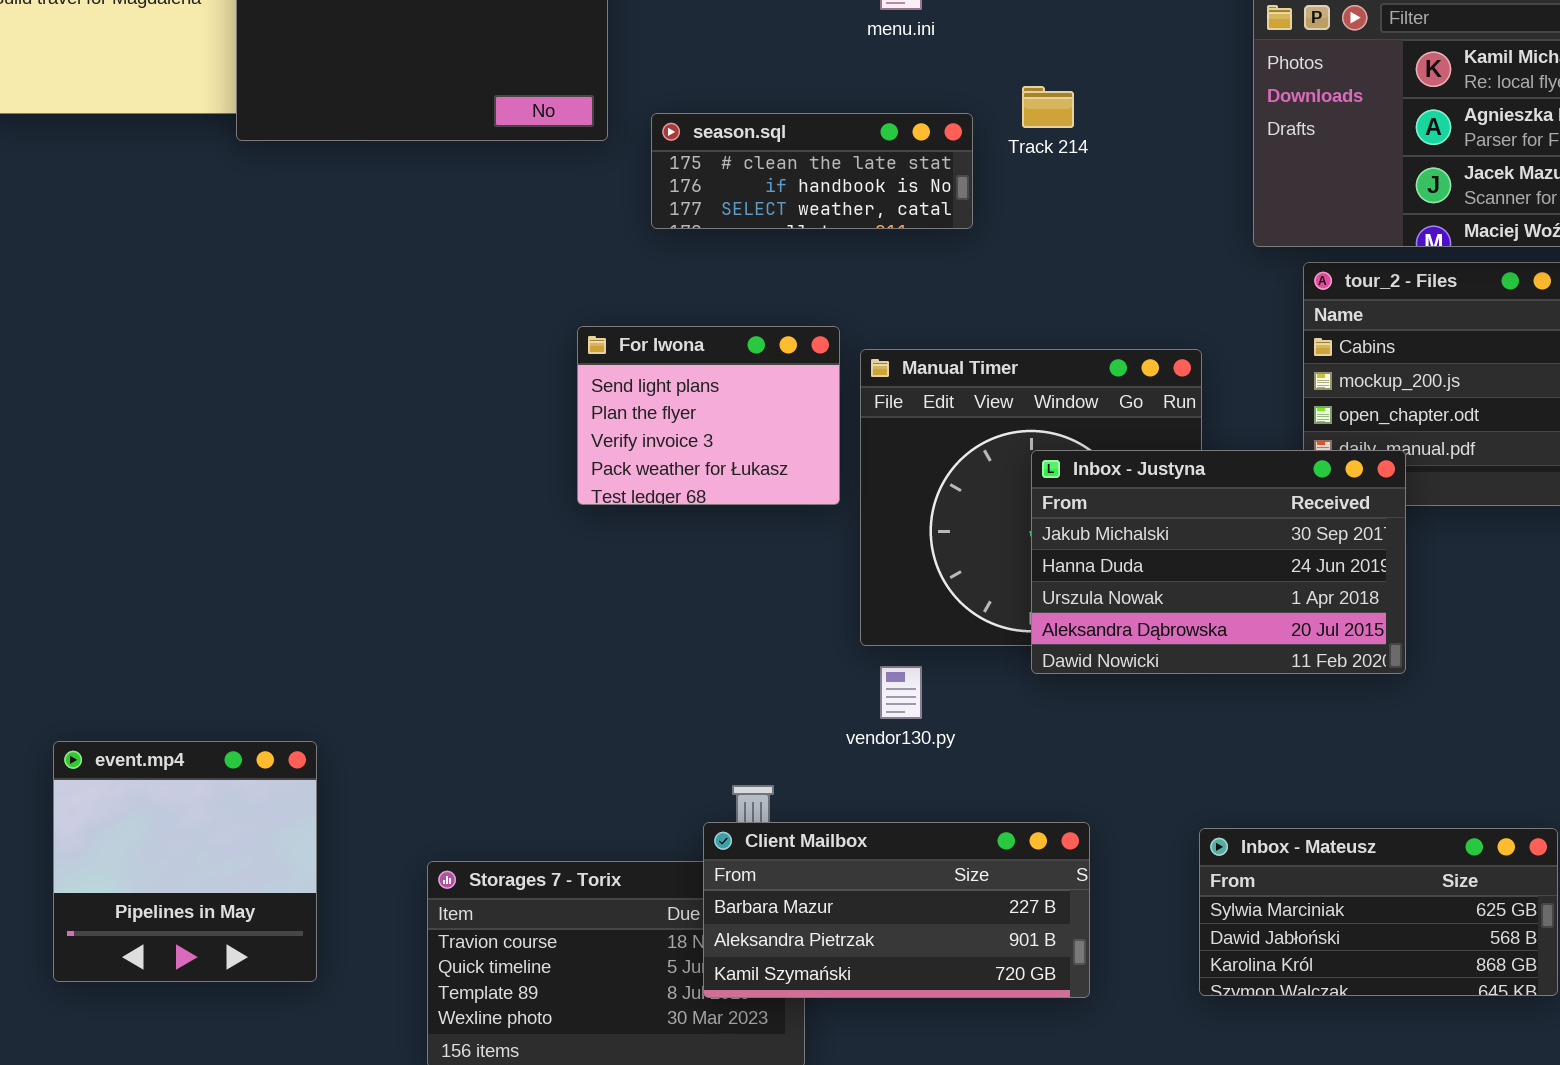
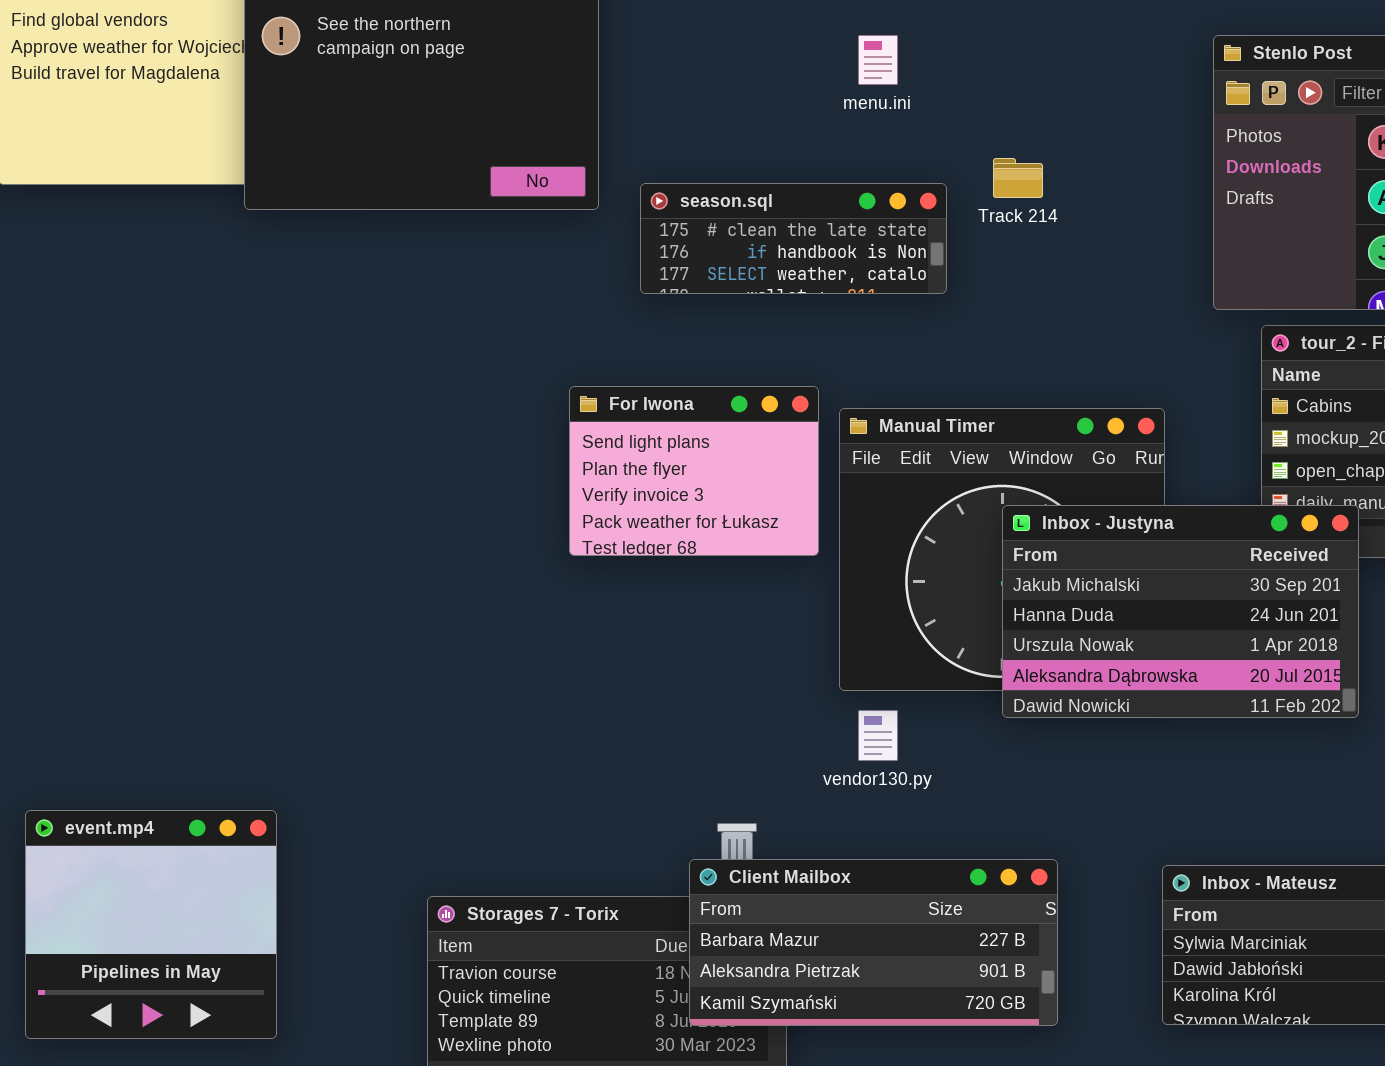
event.mp4: [53,741,317,982] -> [25,810,277,1039], moved

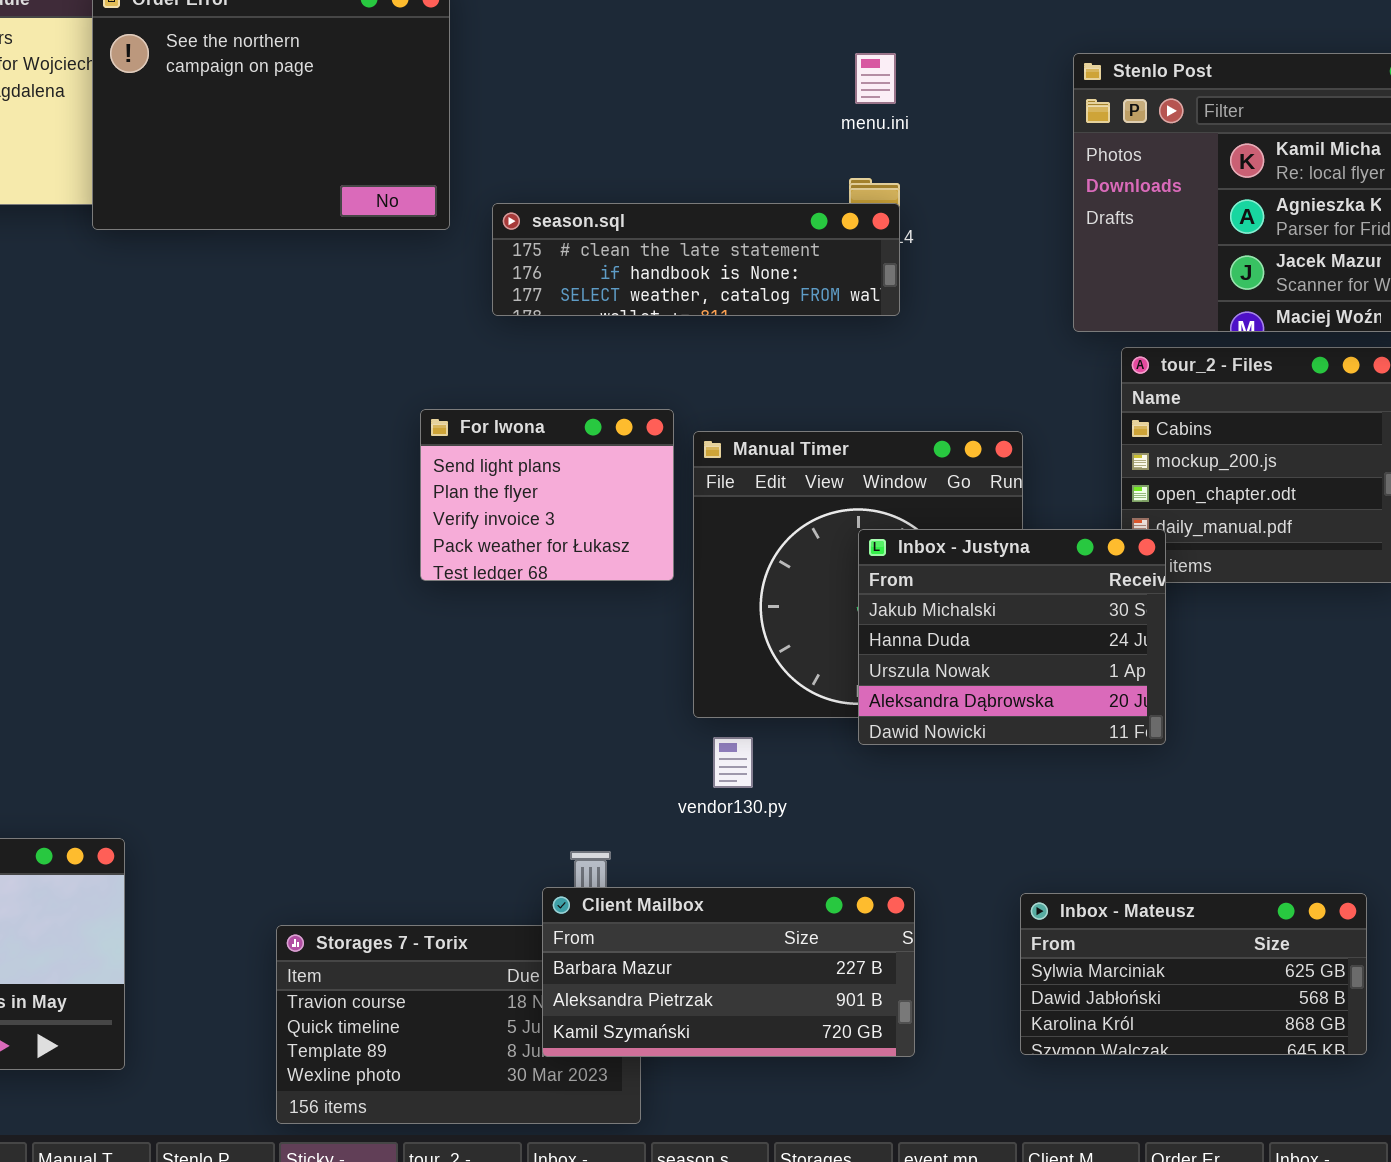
menu.ini: [858,35,898,85] -> [855,53,896,104], moved
season.sql: [640,183,947,294] -> [492,203,900,316], resized
Inbox - Justyna: [1002,505,1359,718] -> [858,529,1166,745], resized

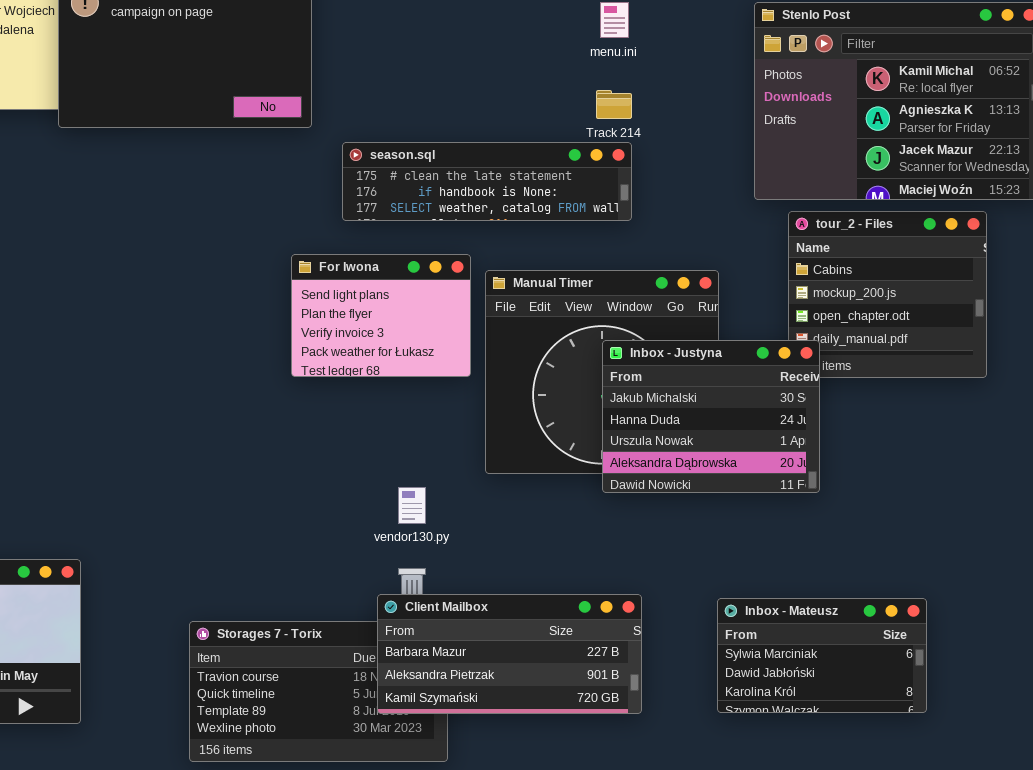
season.sql: [492,203,900,316] -> [342,142,632,221], moved
vendor130.py: [713,737,753,788] -> [398,487,426,524], moved
Inbox - Mateusz: [1020,893,1367,1055] -> [717,598,927,713], resized

